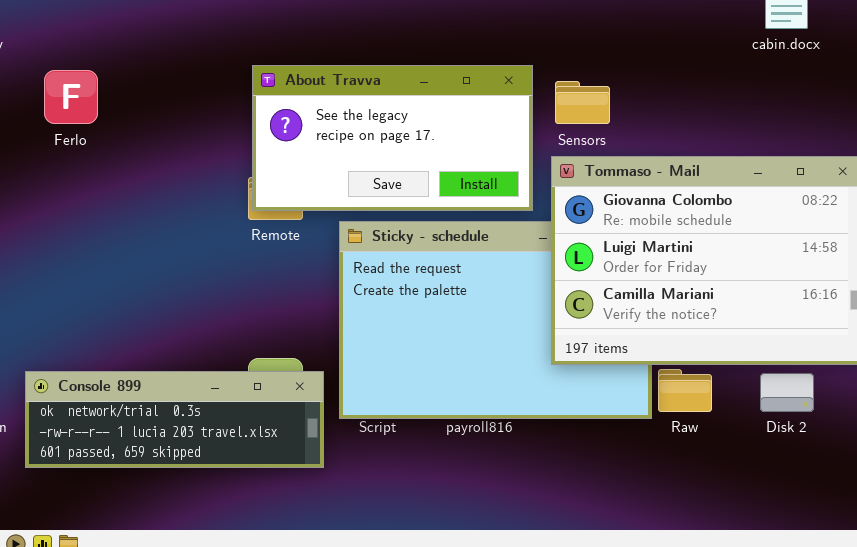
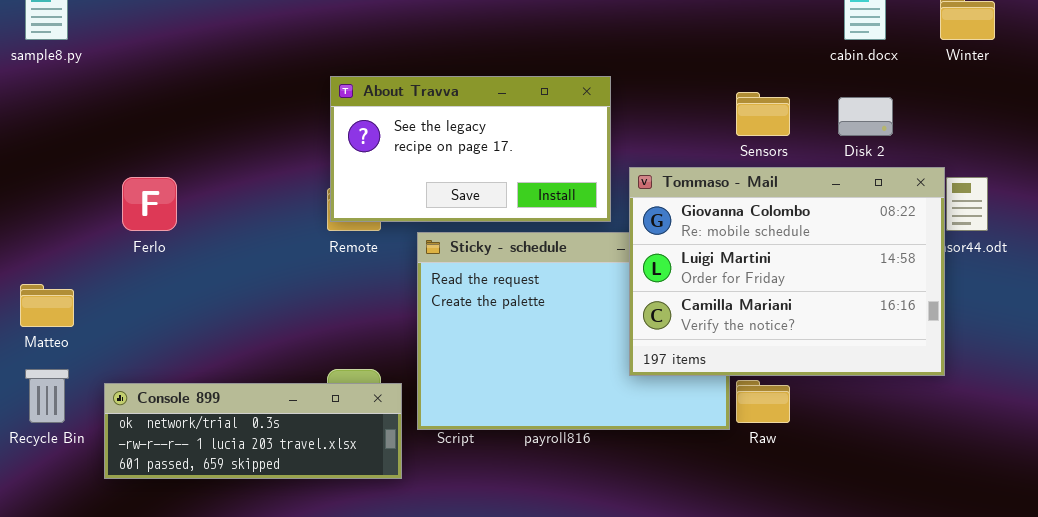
Ferlo: [44,70,98,124] -> [122,177,177,231], moved
Sensors: [555,81,610,124] -> [736,92,790,136], moved
Disk 2: [760,373,814,412] -> [838,97,893,136], moved

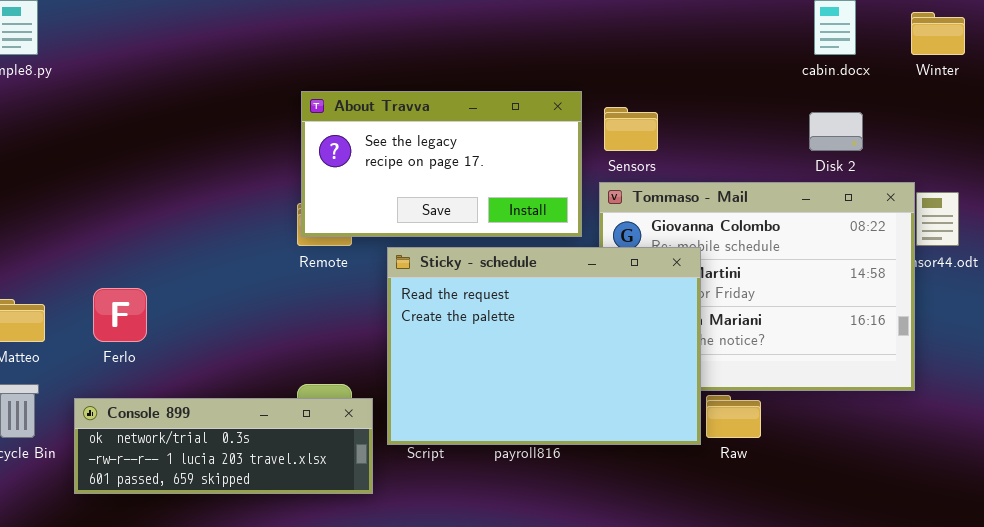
Sensors: [736,92,790,136] -> [604,107,658,151], moved
Ferlo: [122,177,177,231] -> [93,288,147,342], moved
Sticky - schedule: [417,232,730,430] -> [387,247,701,445], raised

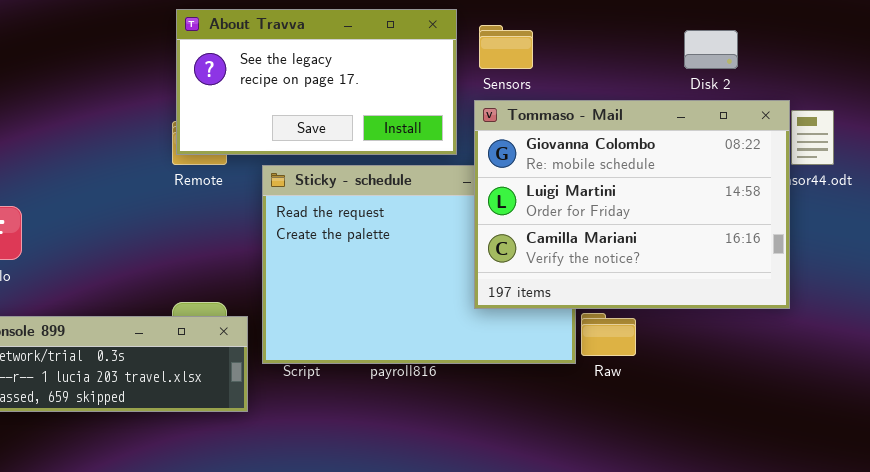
Tommaso - Mail: [599,182,915,391] -> [474,100,790,309], raised

